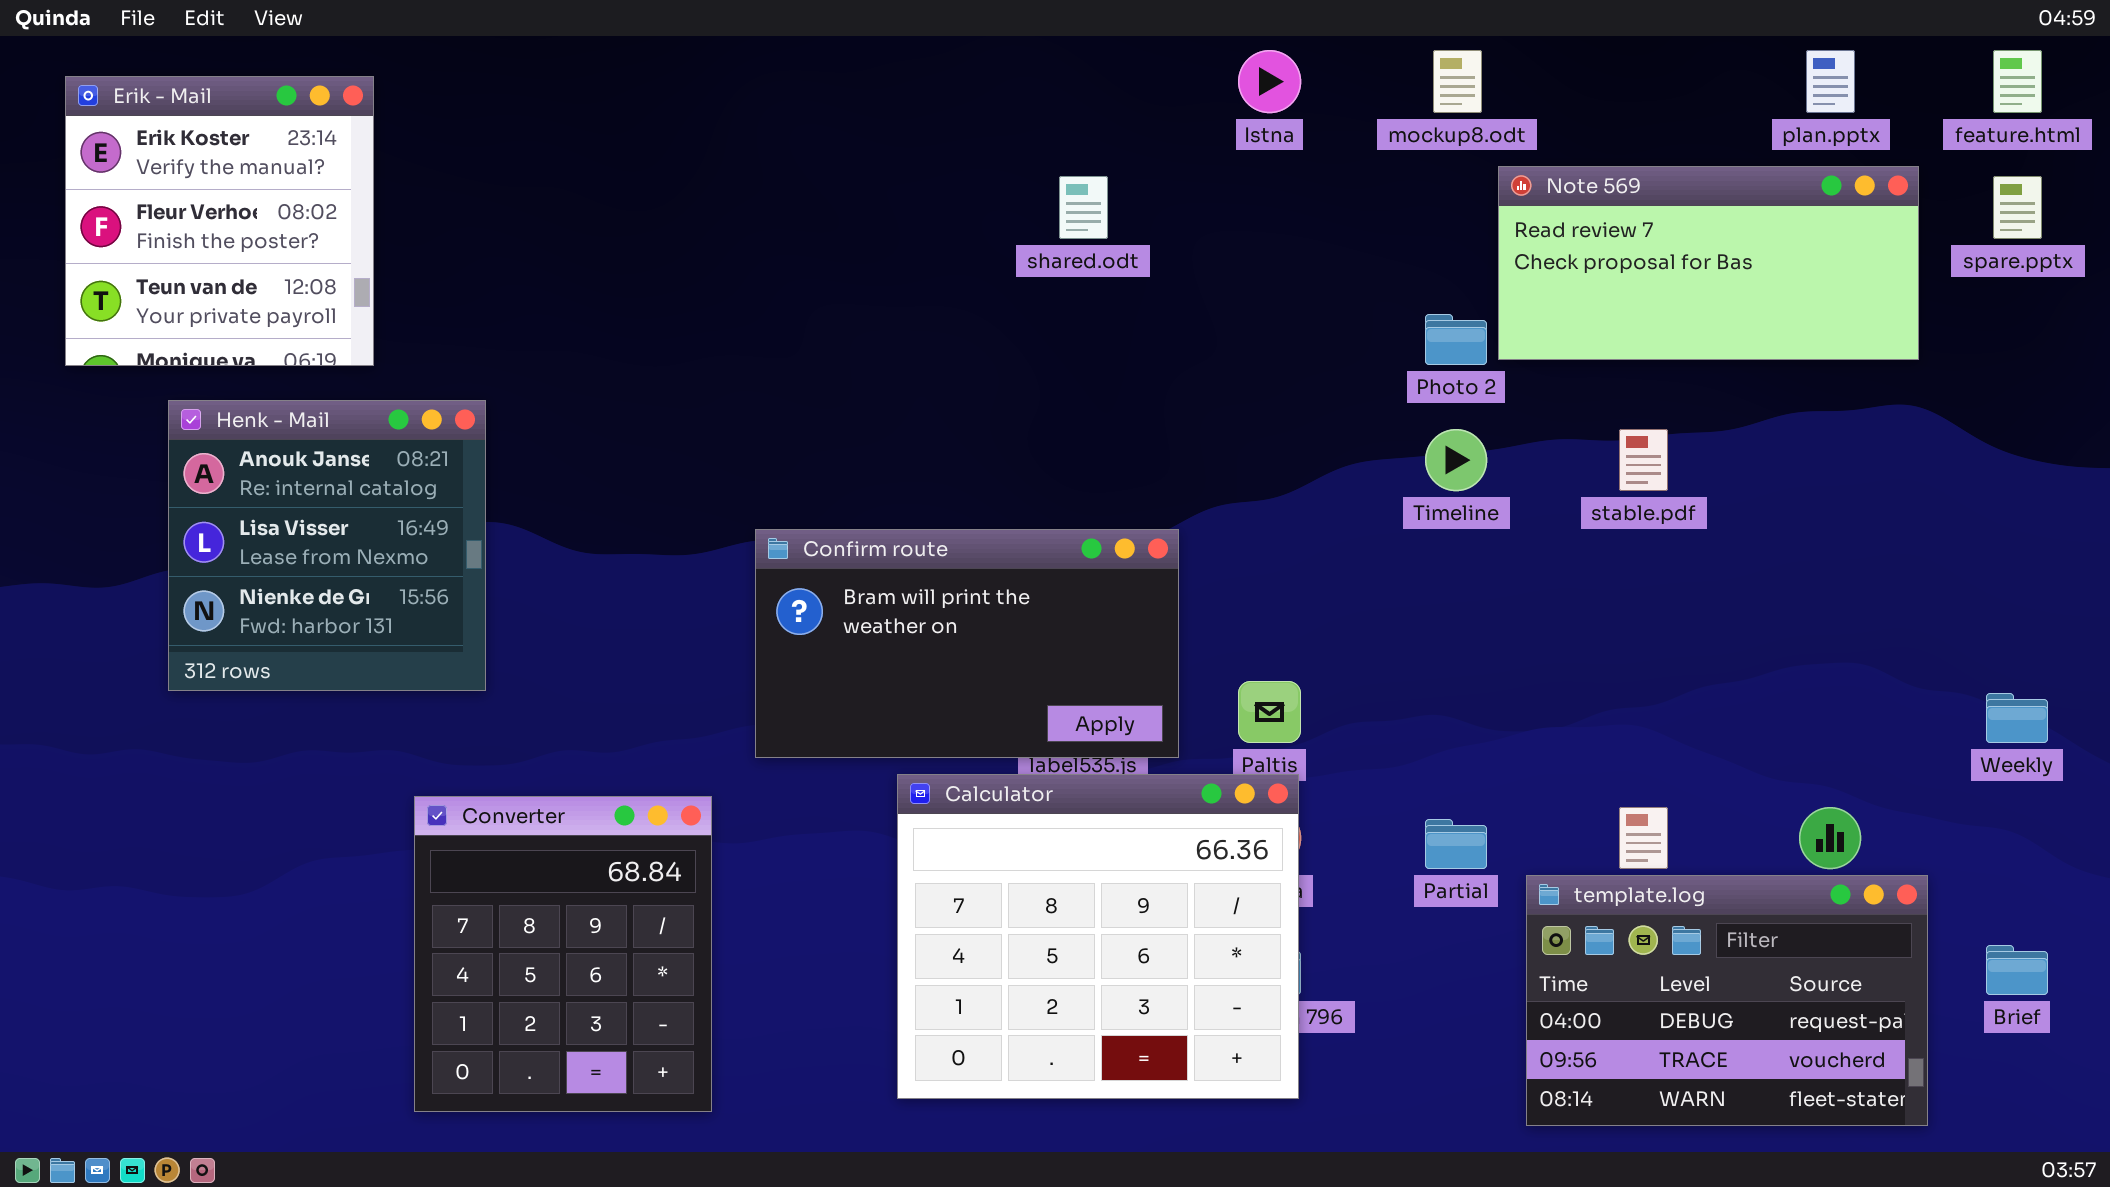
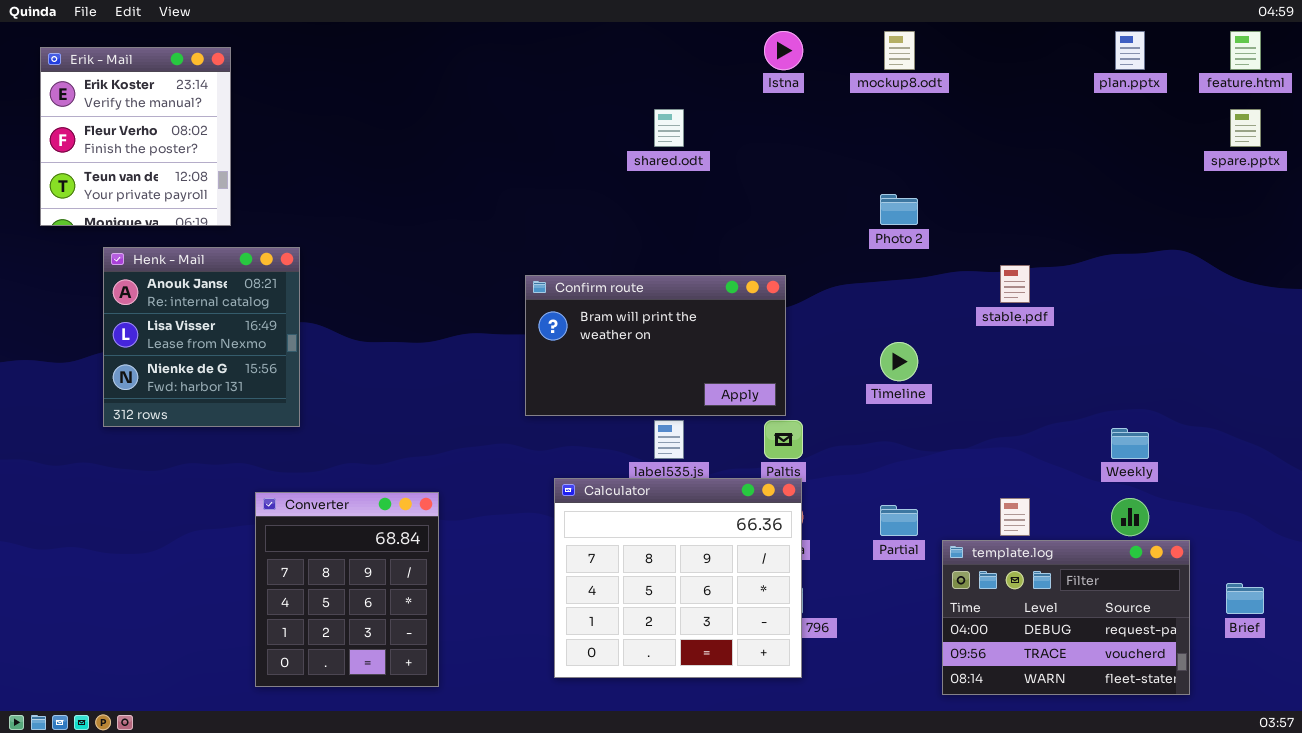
Note 569: [1498,166,1919,360] -> none, closed
Timeline: [1425,429,1487,491] -> [880,342,918,381], moved
Confirm route: [755,529,1179,758] -> [525,275,786,416], moved
Weekly: [1986,693,2048,743] -> [1111,428,1149,459], moved

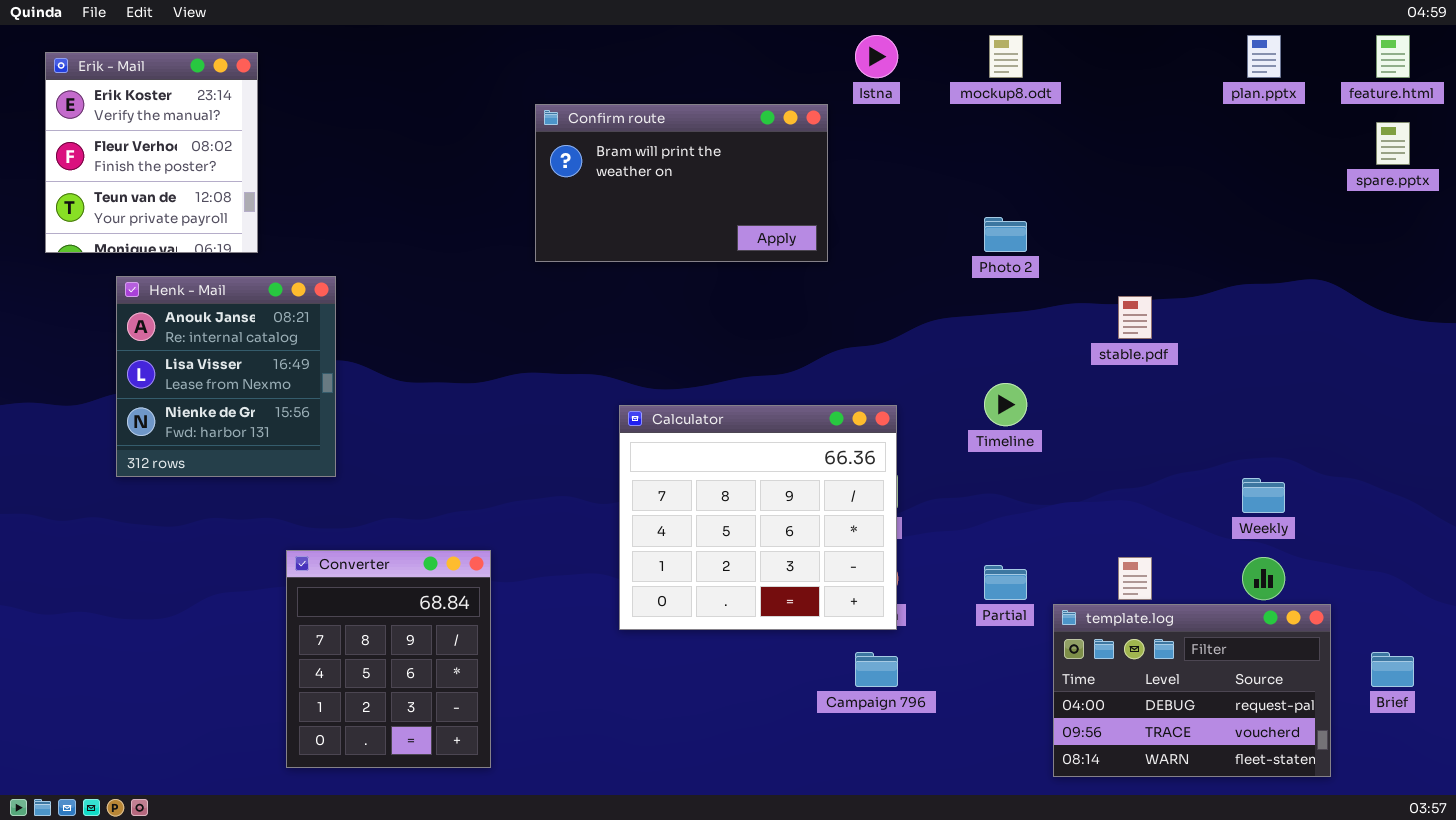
Confirm route: [525,275,786,416] -> [535,104,828,262], moved
Calculator: [554,478,802,678] -> [619,405,897,630], moved

